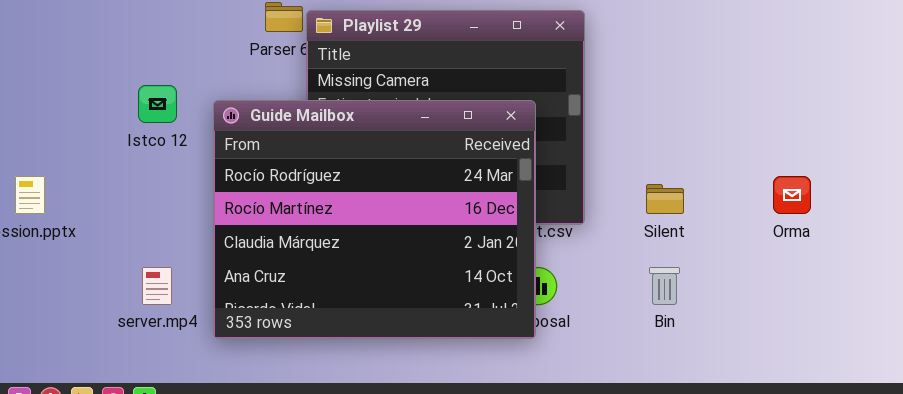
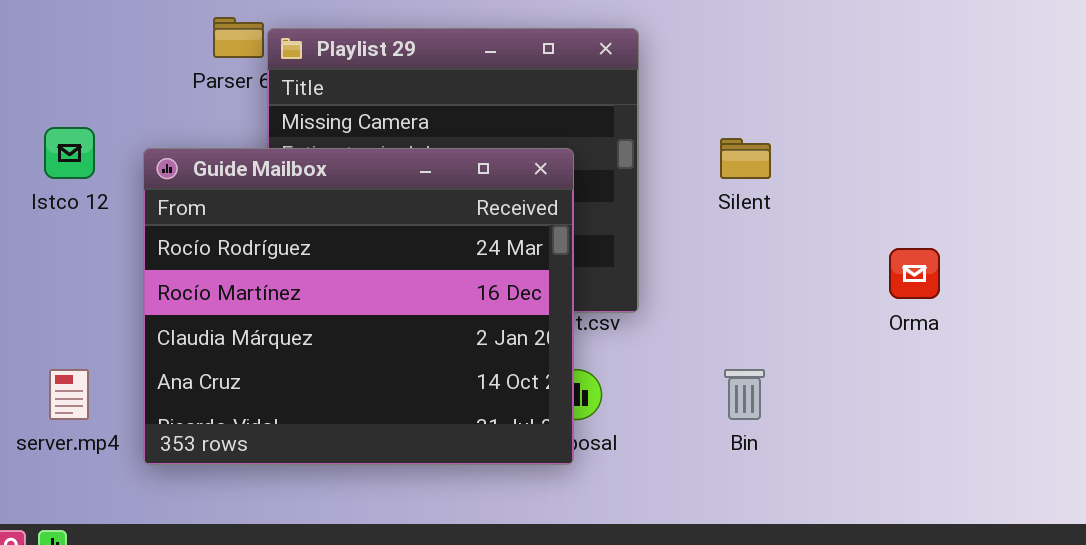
Silent: [646,184,684,214] -> [720,138,771,179], moved

